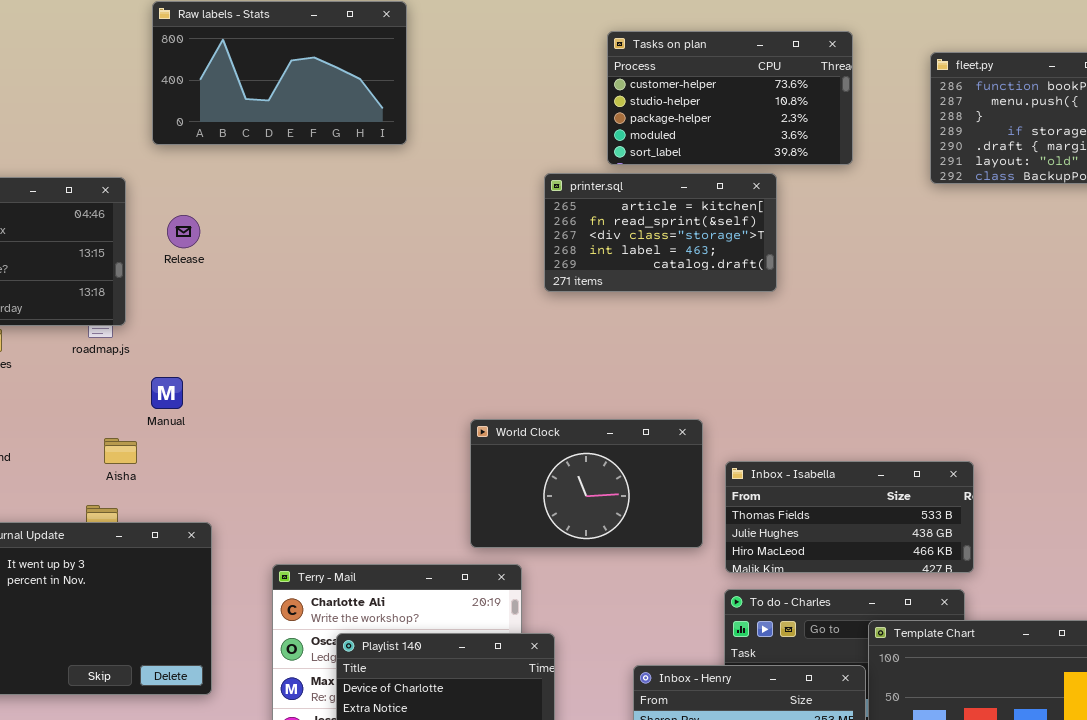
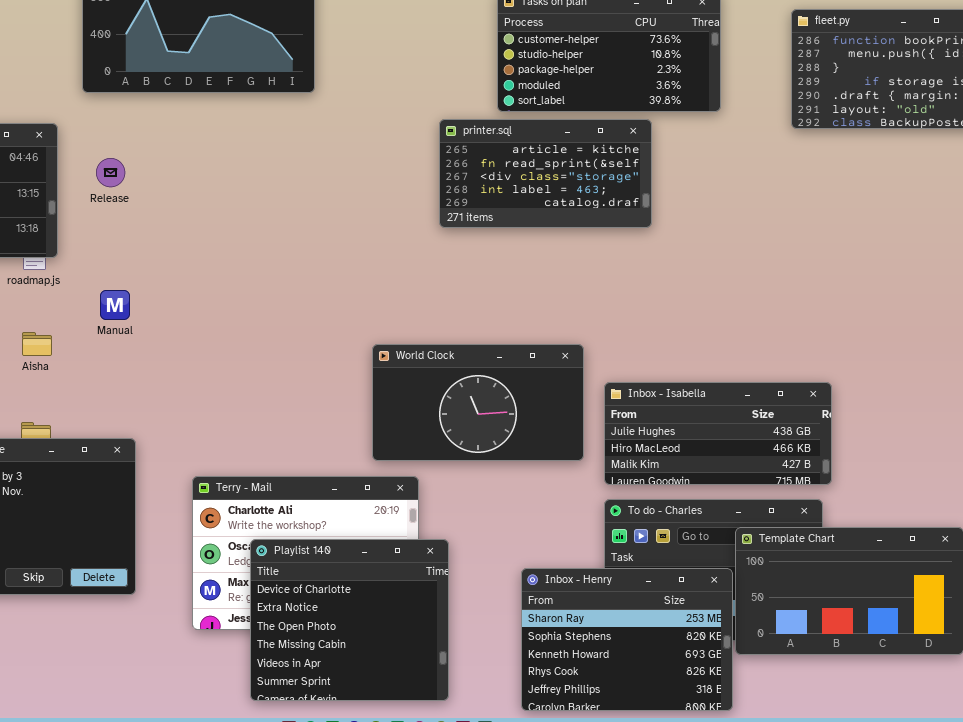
Manual: [151,377,183,409] -> [100,290,130,320], moved
Aisha: [104,438,137,464] -> [22,332,52,356], moved
Inbox - Isabella: [725,461,974,573] -> [604,382,832,485], scrolled down 1 row

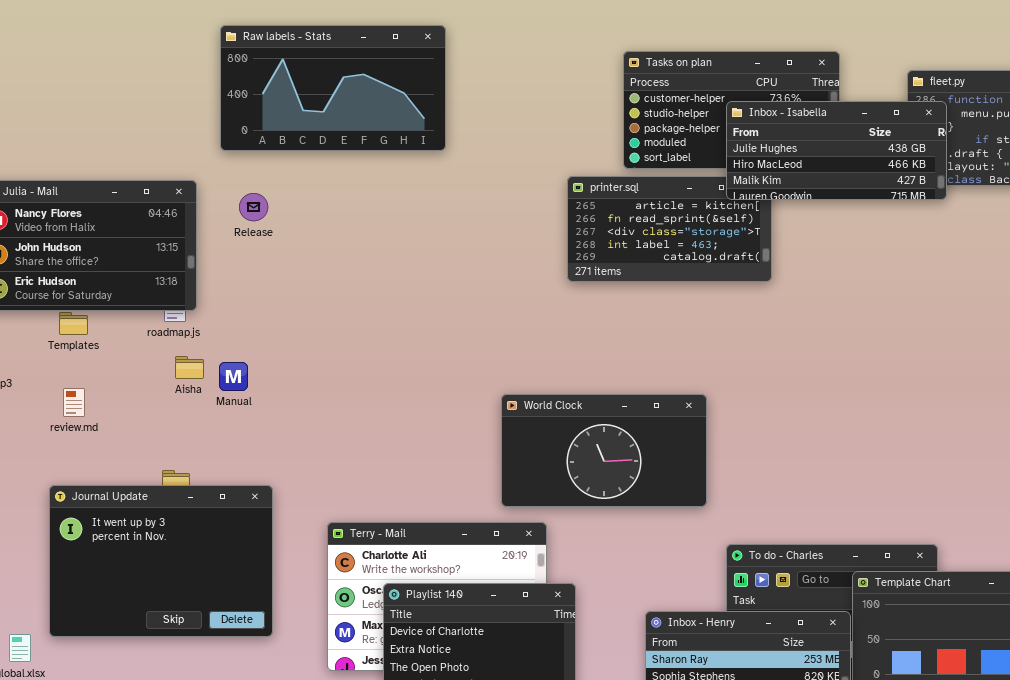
Release: [96,158,125,187] -> [239,193,268,221], moved
Manual: [100,290,130,320] -> [219,362,248,391], moved
Aisha: [22,332,52,356] -> [175,356,204,379], moved
Inbox - Isabella: [604,382,832,485] -> [726,101,947,200], moved

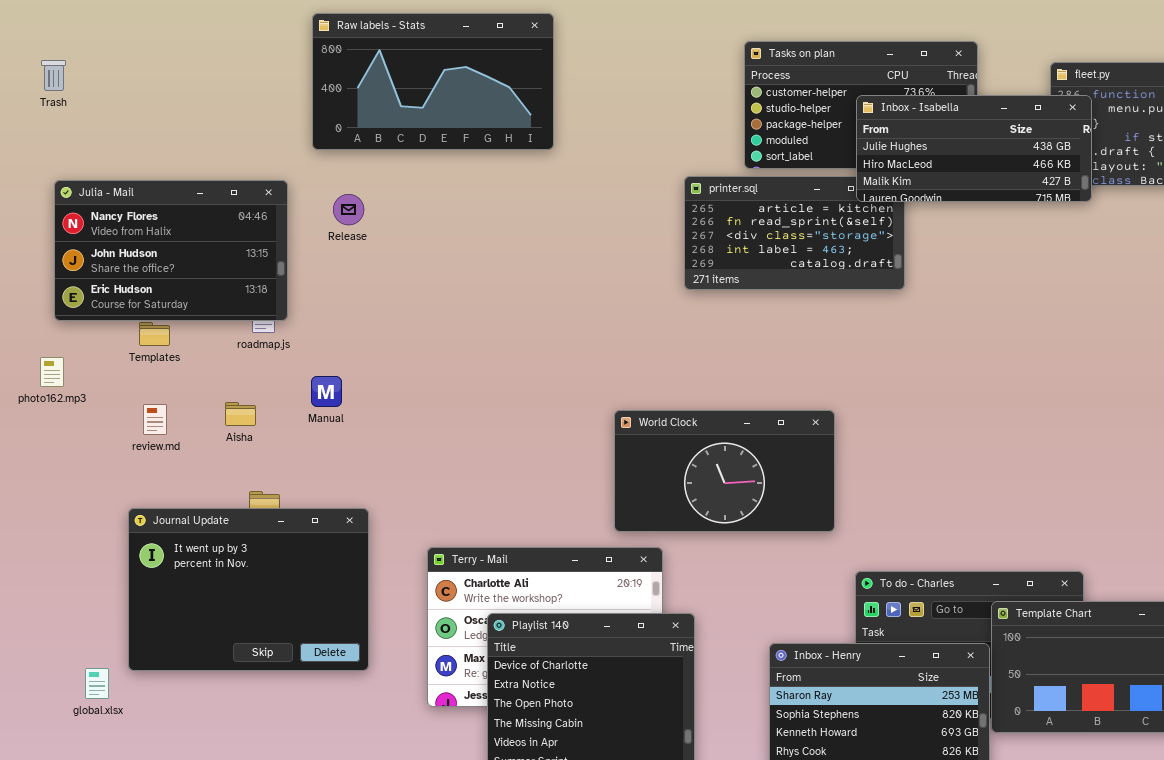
Aisha: [175,356,204,379] -> [225,402,256,426], moved

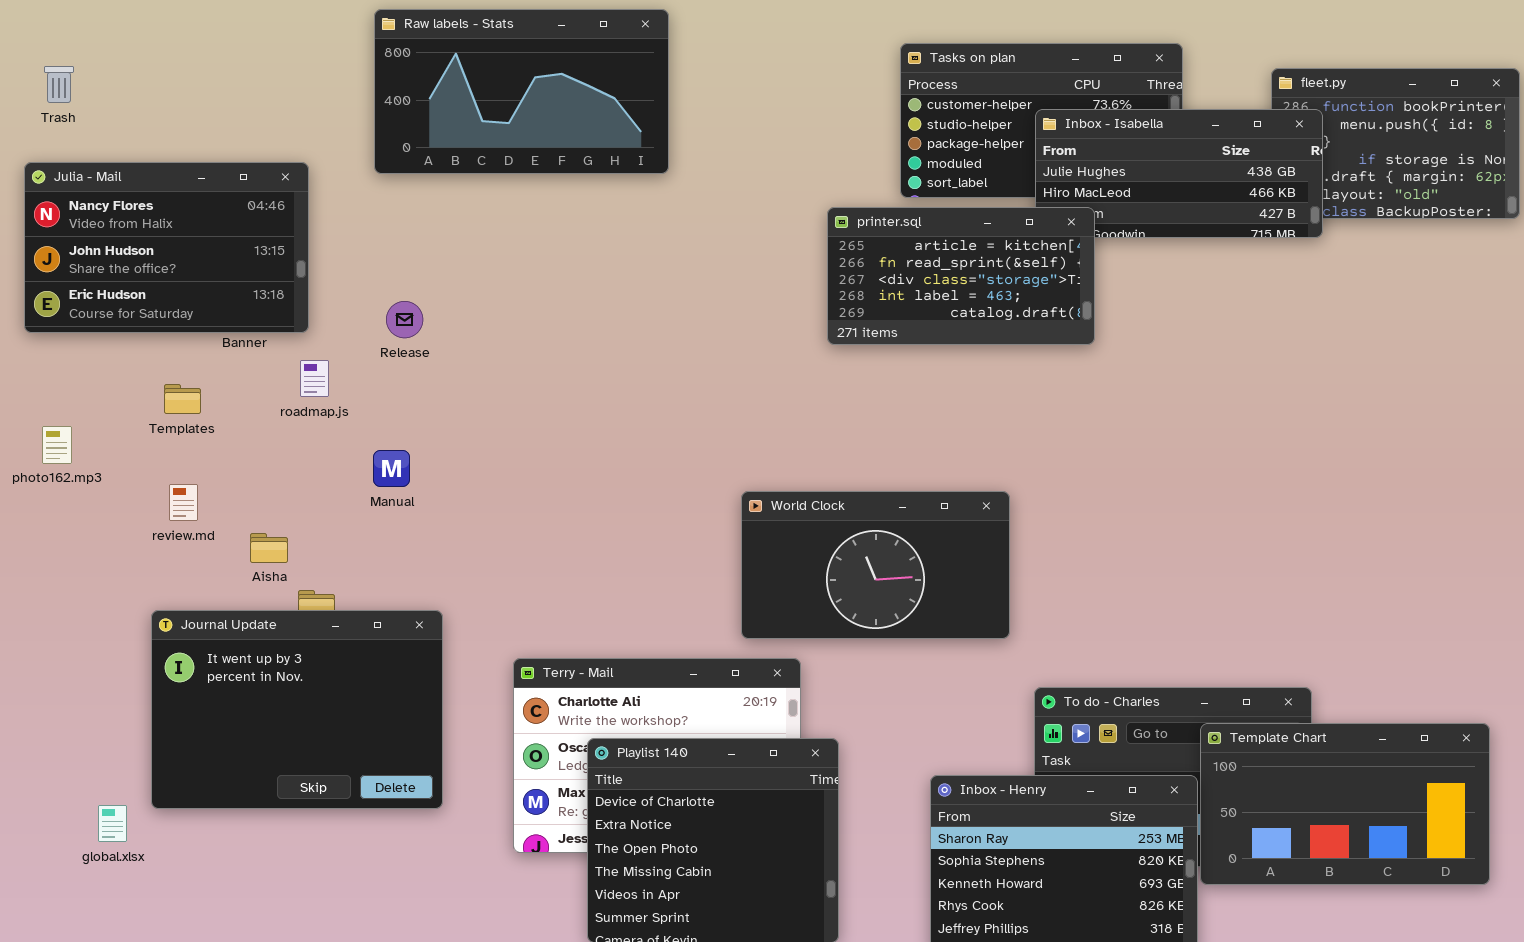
printer.sql: [684,176,905,290] -> [827,207,1095,345], raised
Julia - Mail: [54,180,288,321] -> [24,162,309,333], moved
Release: [333,194,364,225] -> [386,301,423,338], moved
Aisha: [225,402,256,426] -> [250,533,288,563], moved

